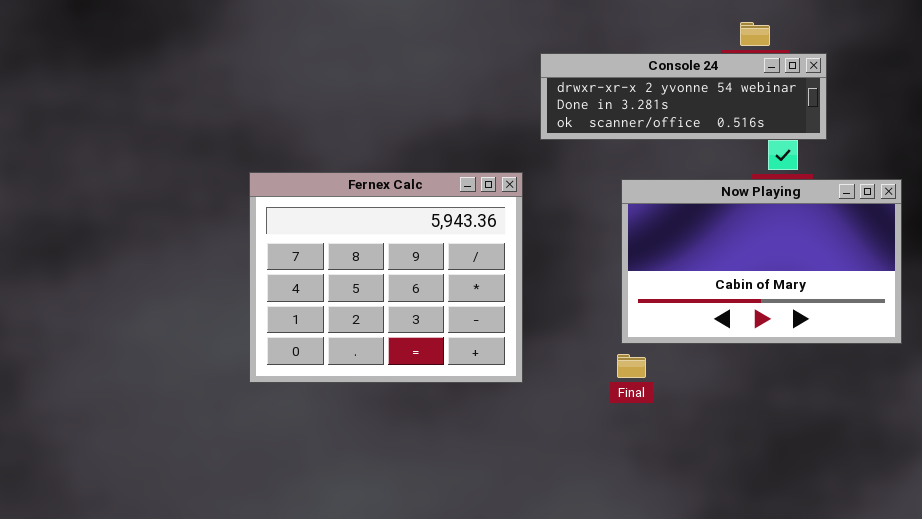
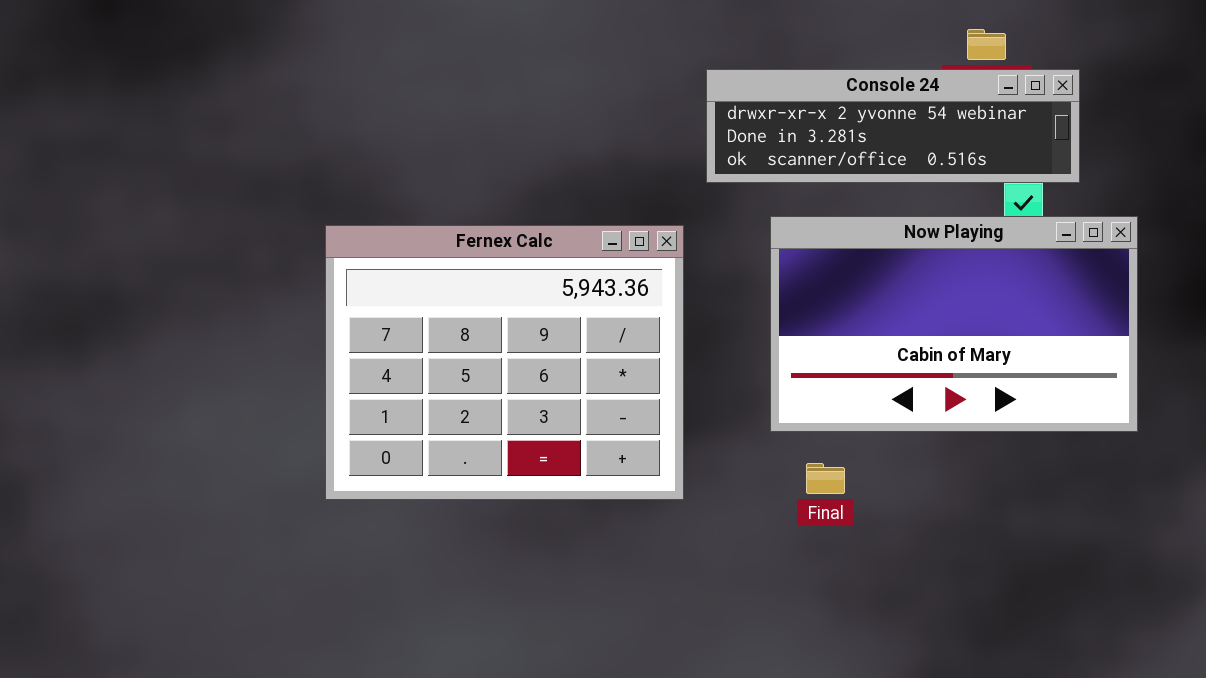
Now Playing: [621,179,902,344] -> [770,216,1138,432], moved

